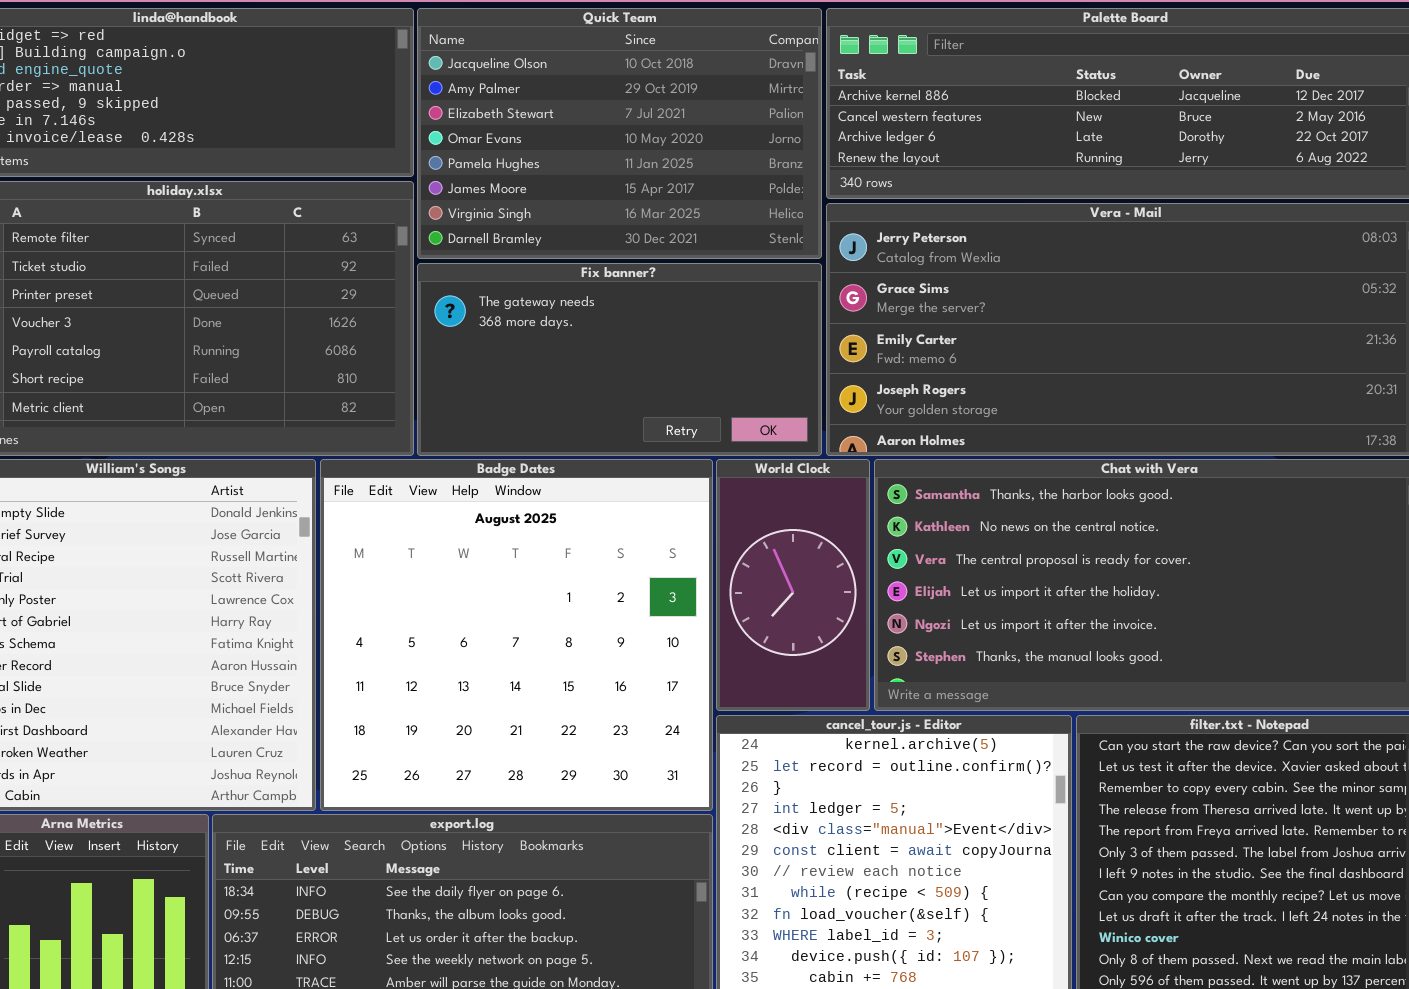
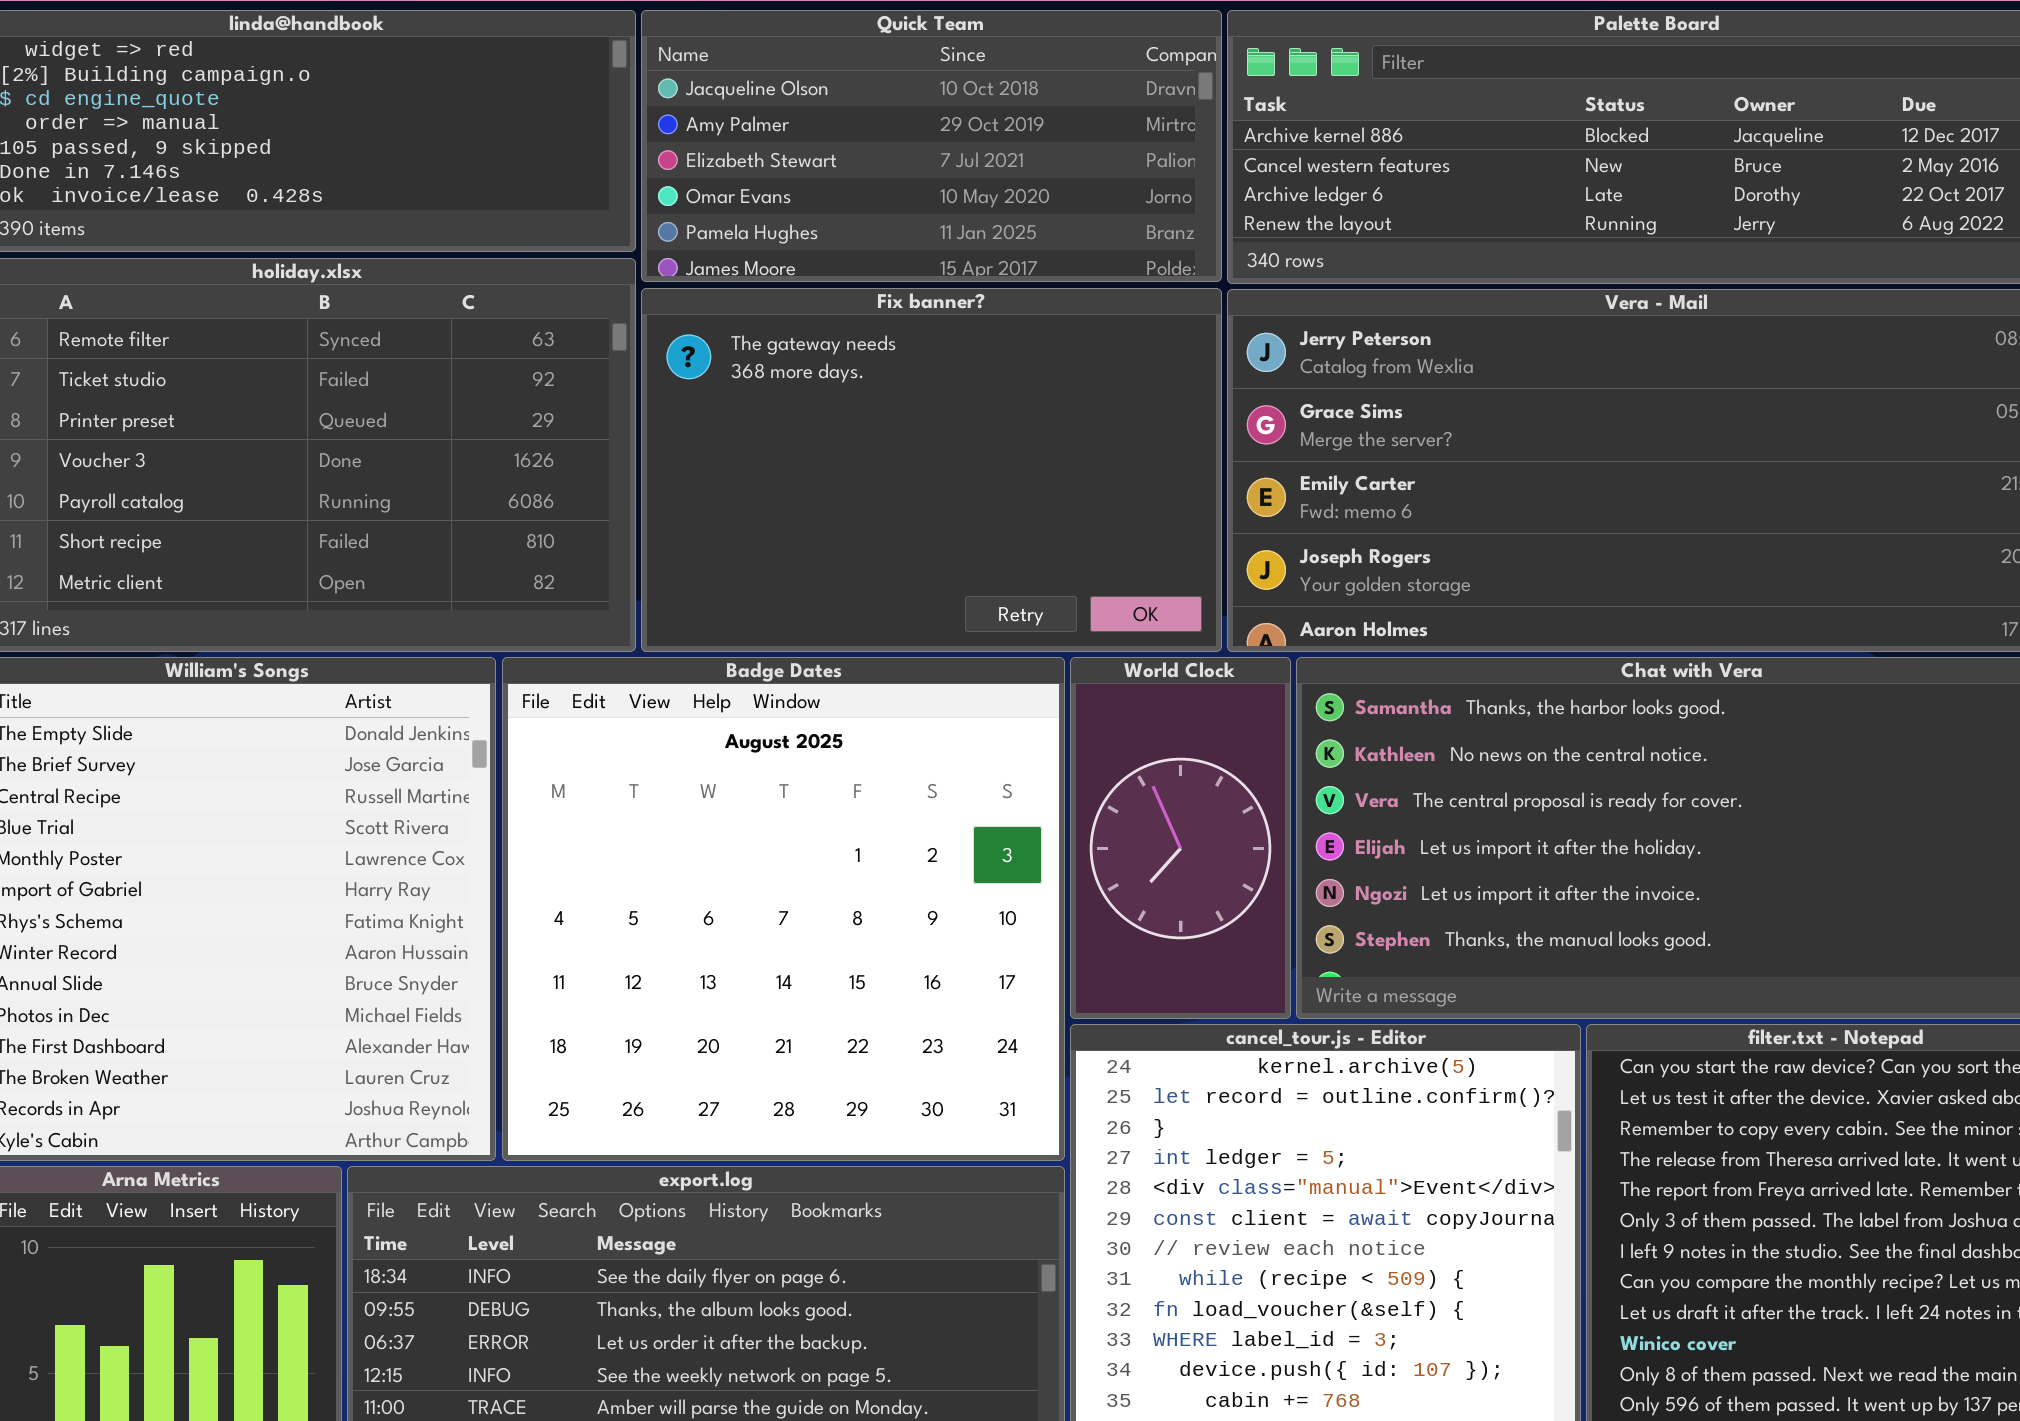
Quick Team: [417,8,822,259] -> [641,10,1222,282], resized
Fix banner?: [417,263,822,456] -> [641,288,1222,652], resized

